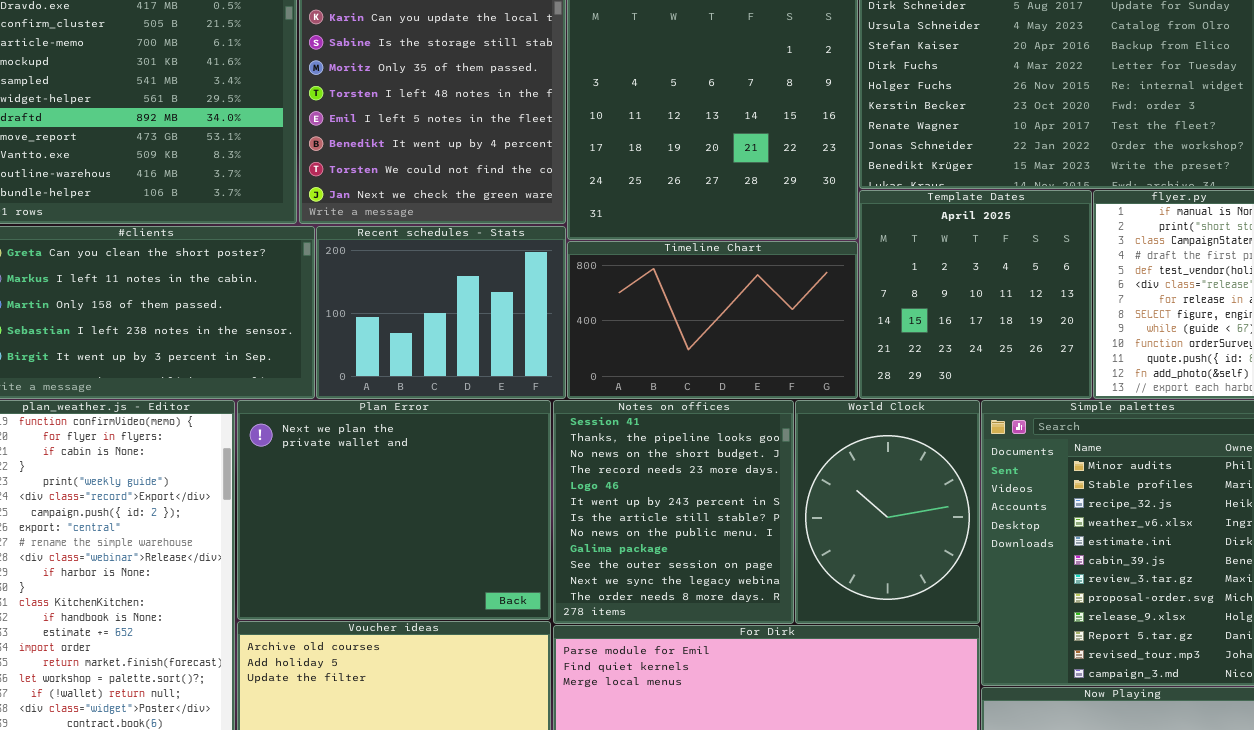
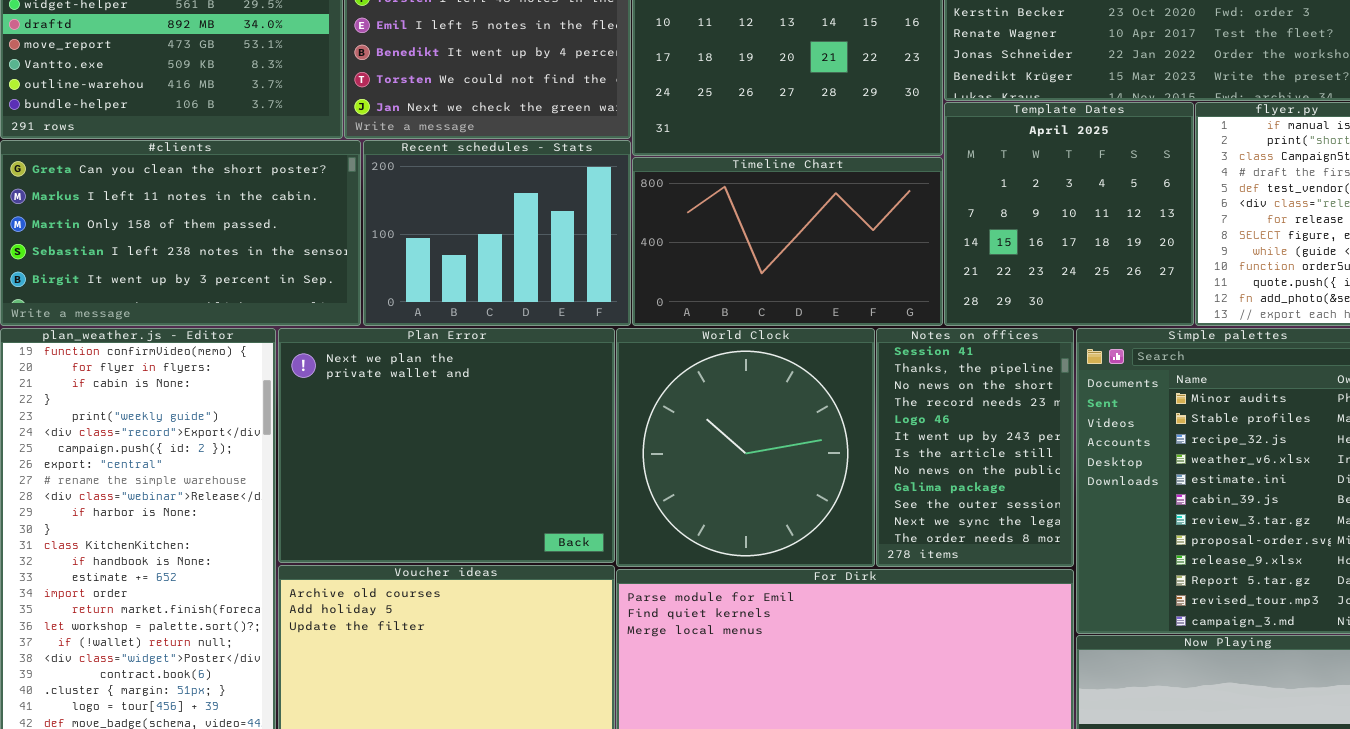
Notes on offices: [553,400,794,624] -> [876,328,1074,567], moved, resized
World Clock: [795,400,980,624] -> [616,328,875,567], moved, resized

